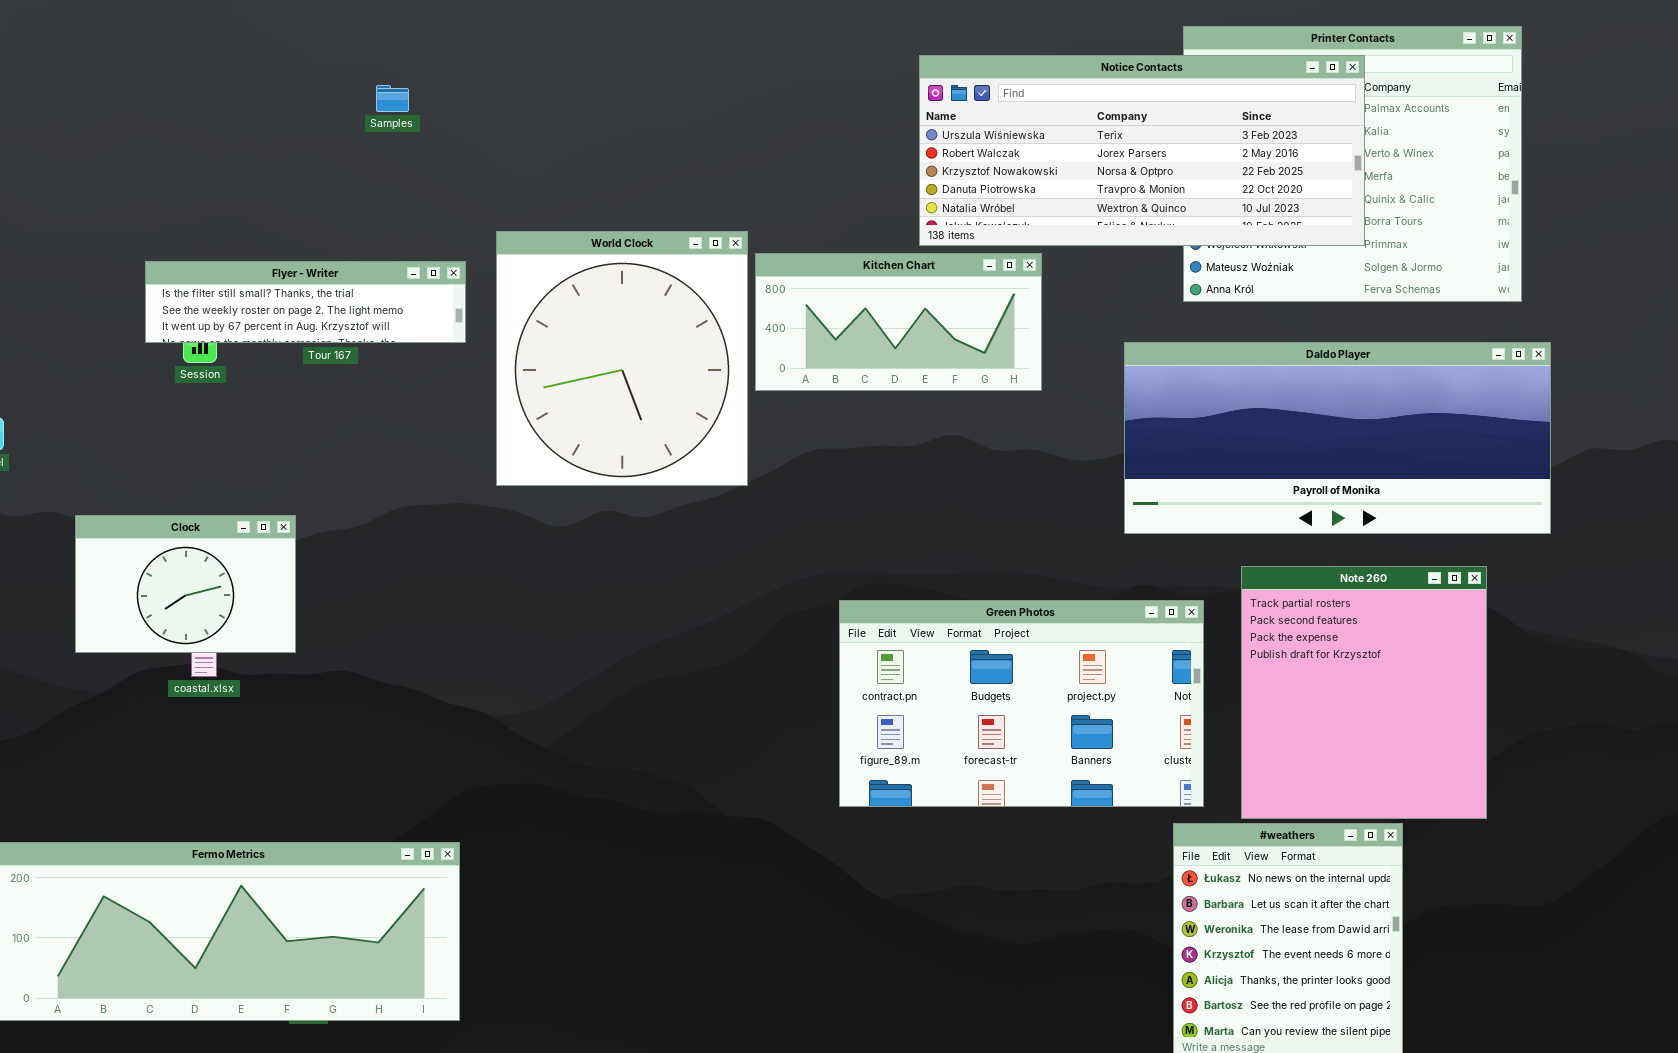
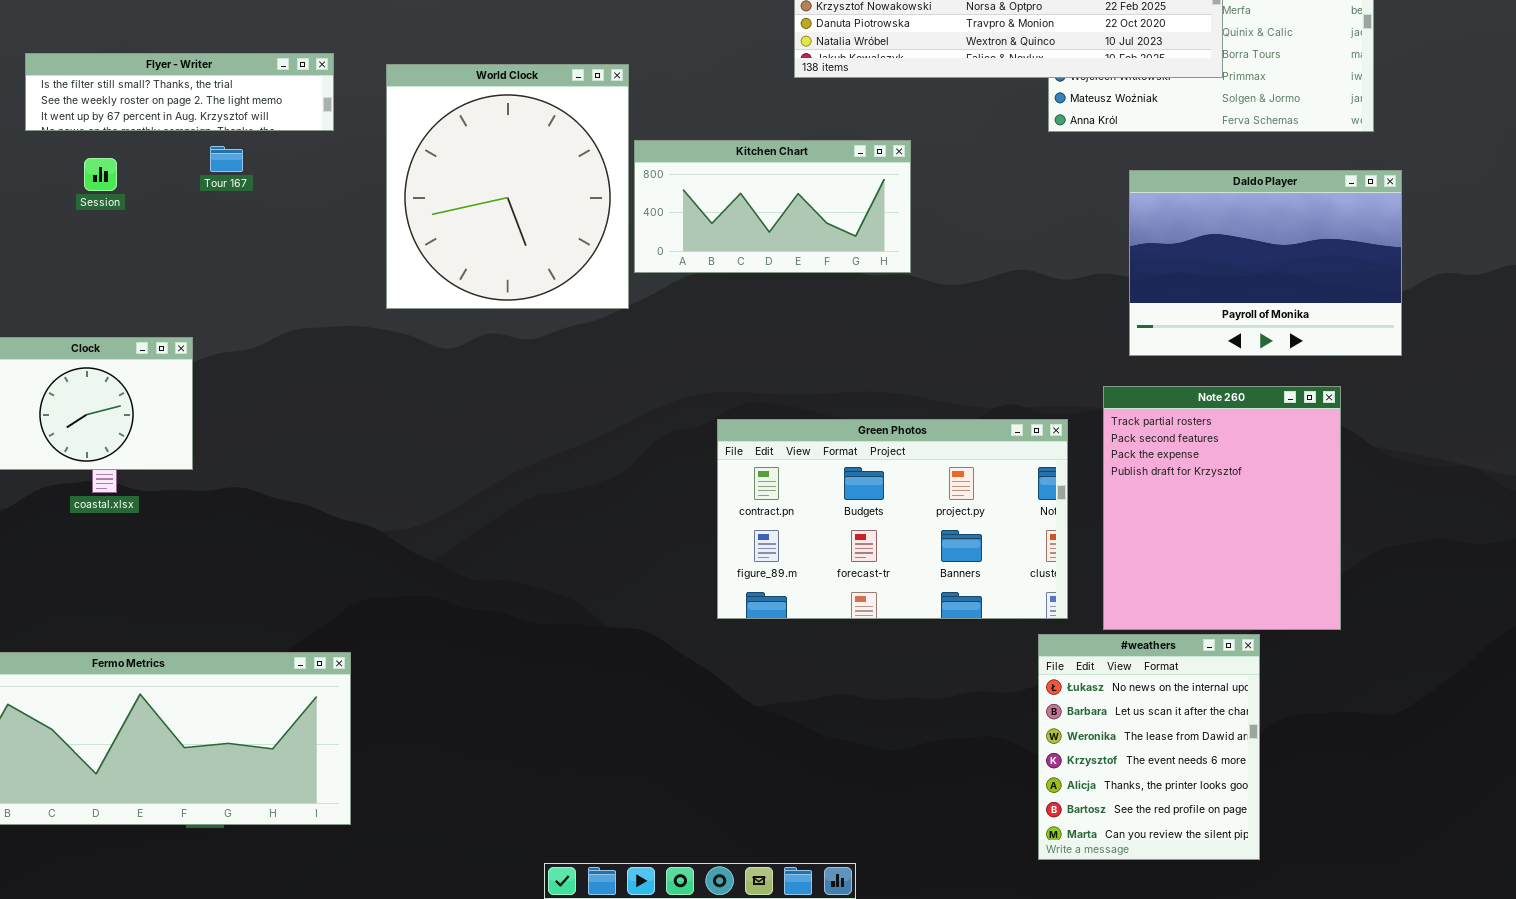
Kitchen Chart: [755,253,1042,391] -> [634,140,911,273], moved
Flyer - Writer: [145,261,466,343] -> [25,53,334,131], moved
Daldo Player: [1124,342,1551,534] -> [1129,170,1402,356], resized

